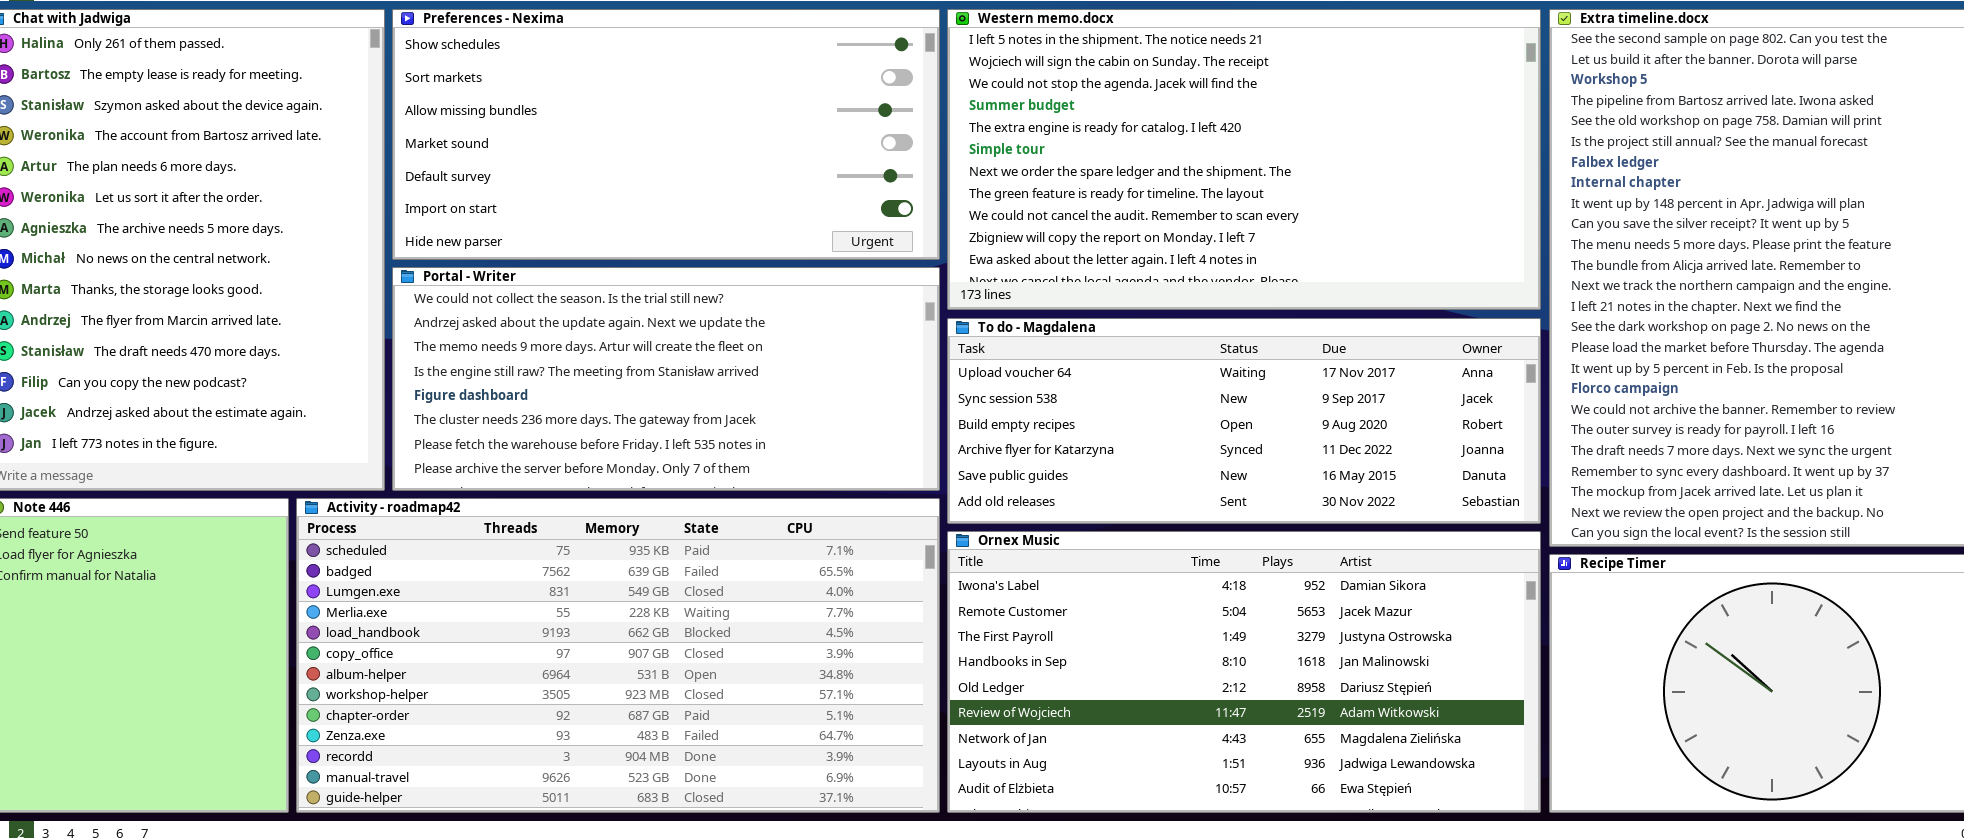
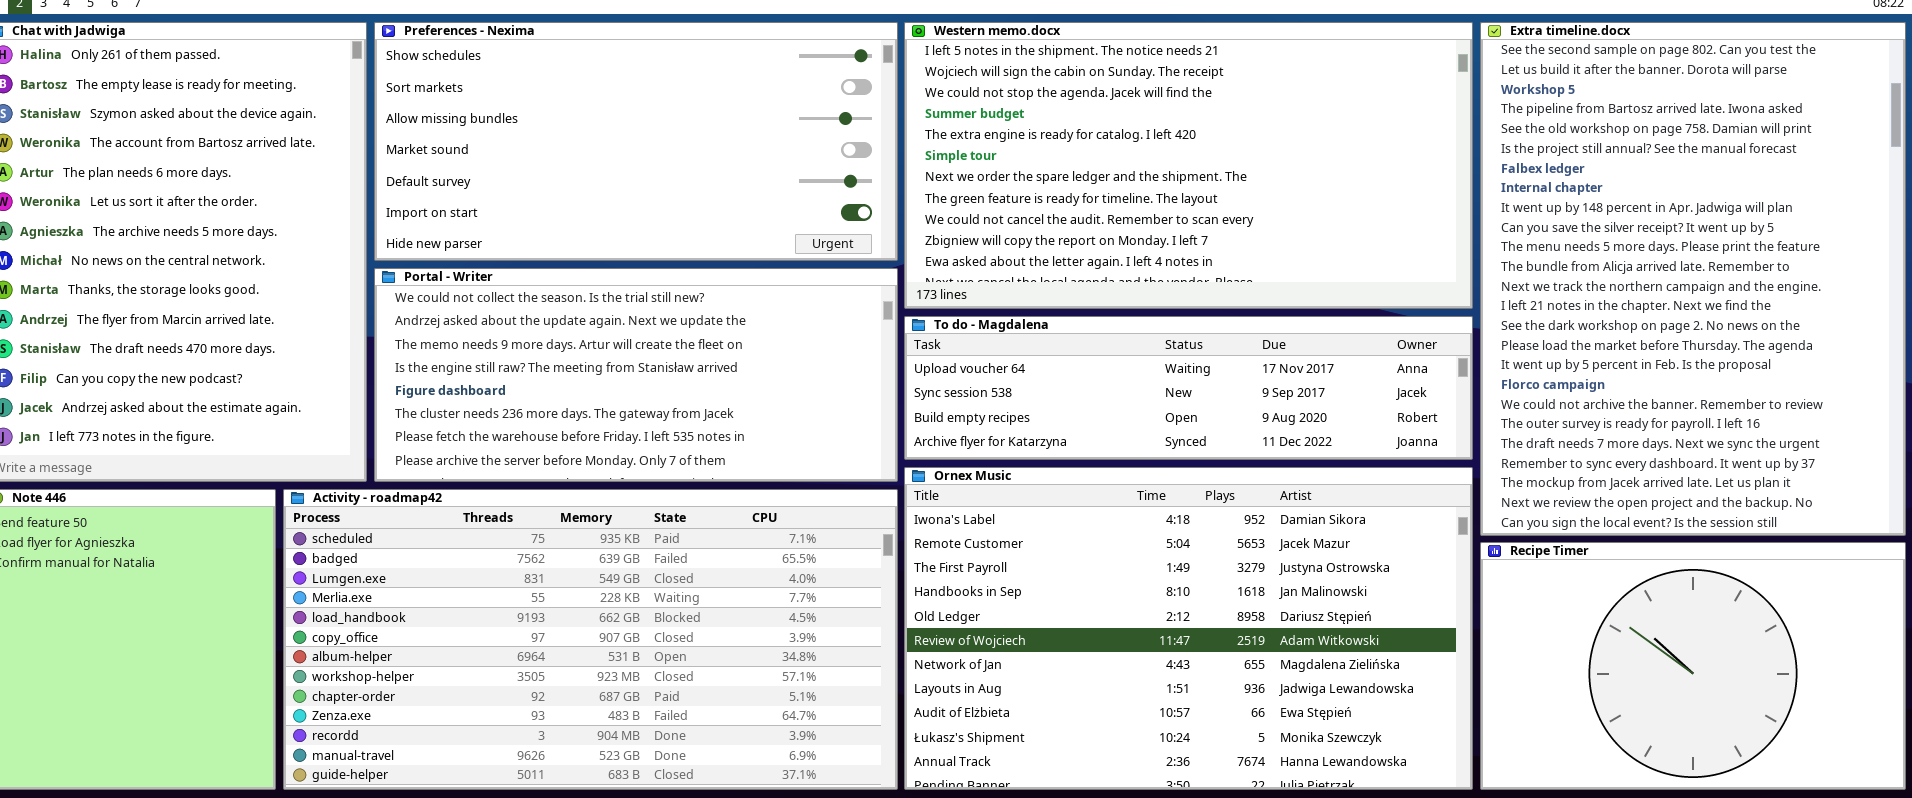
To do - Magdalena: [947,318,1541,524] -> [904,316,1473,460], resized
Ornex Music: [947,531,1541,813] -> [904,467,1473,790], resized

